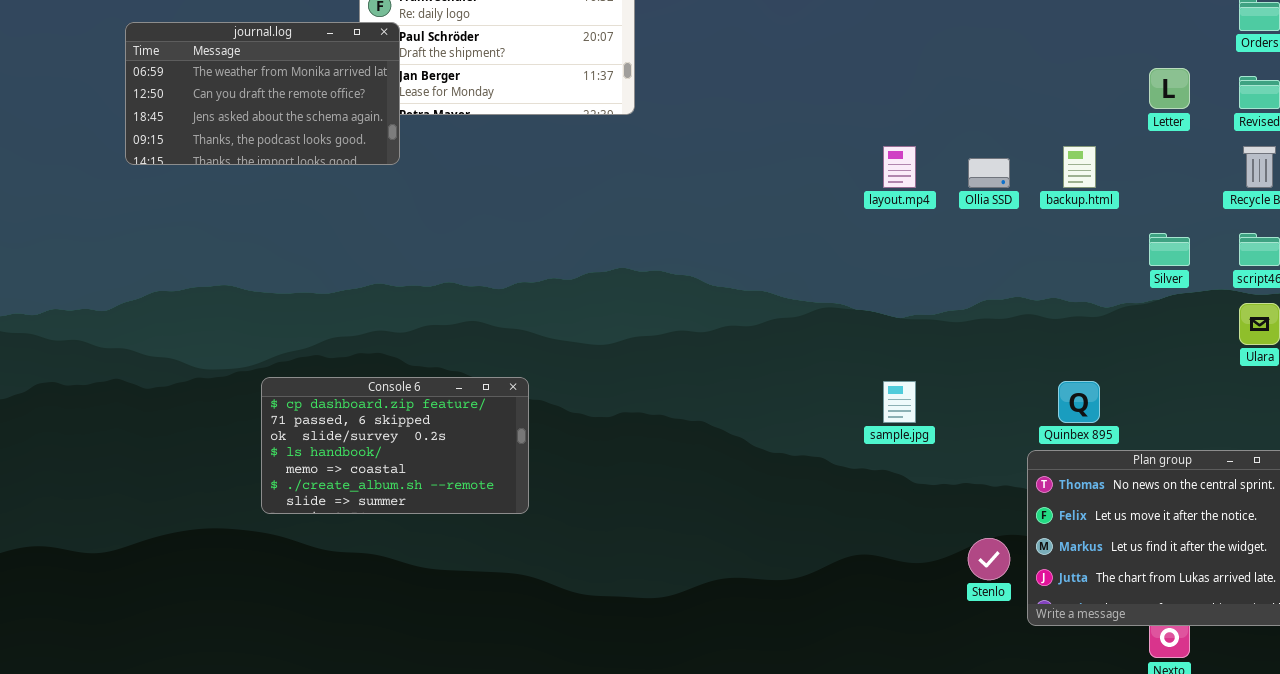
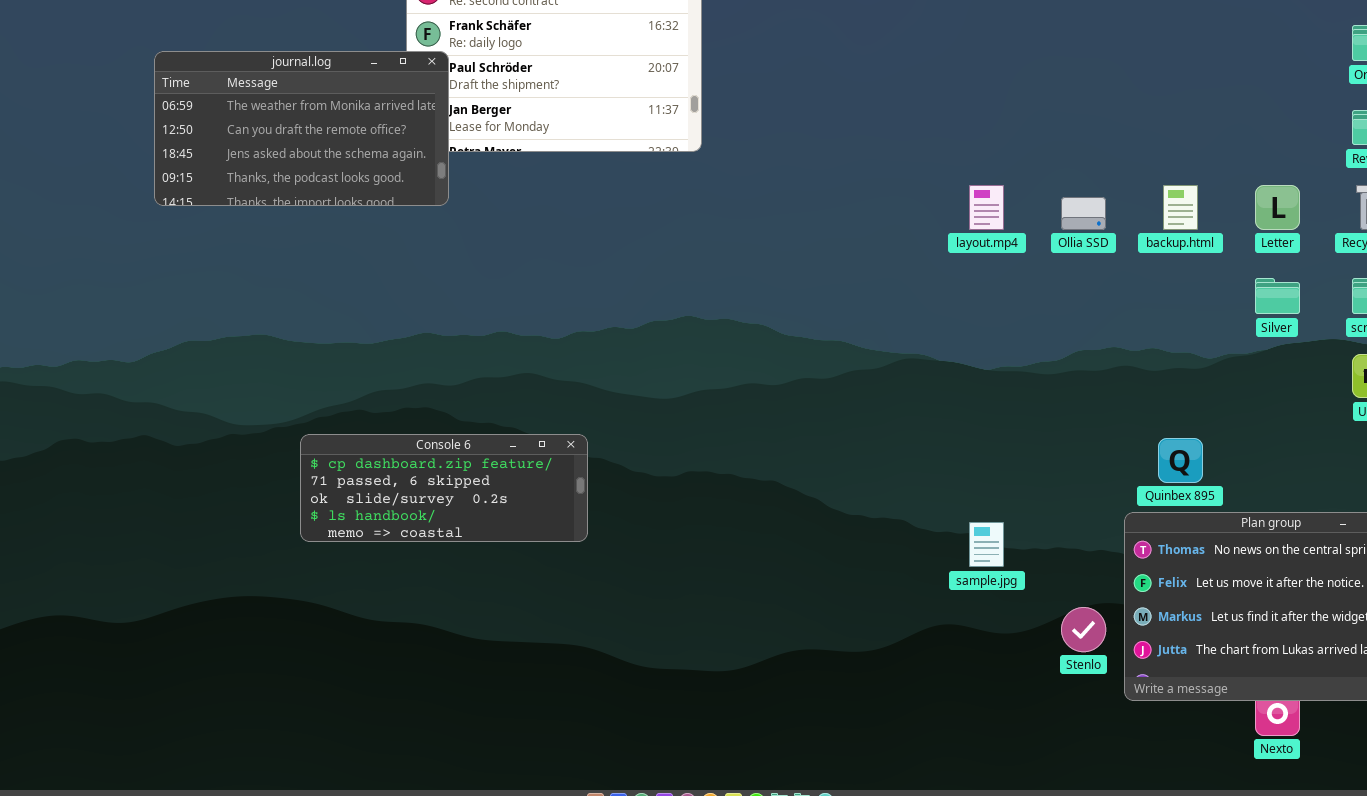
Letter: [1149,68,1190,109] -> [1255,185,1300,230], moved
Console 6: [261,377,529,514] -> [300,434,588,542], resized
sample.jpg: [883,381,916,423] -> [969,522,1004,567], moved

